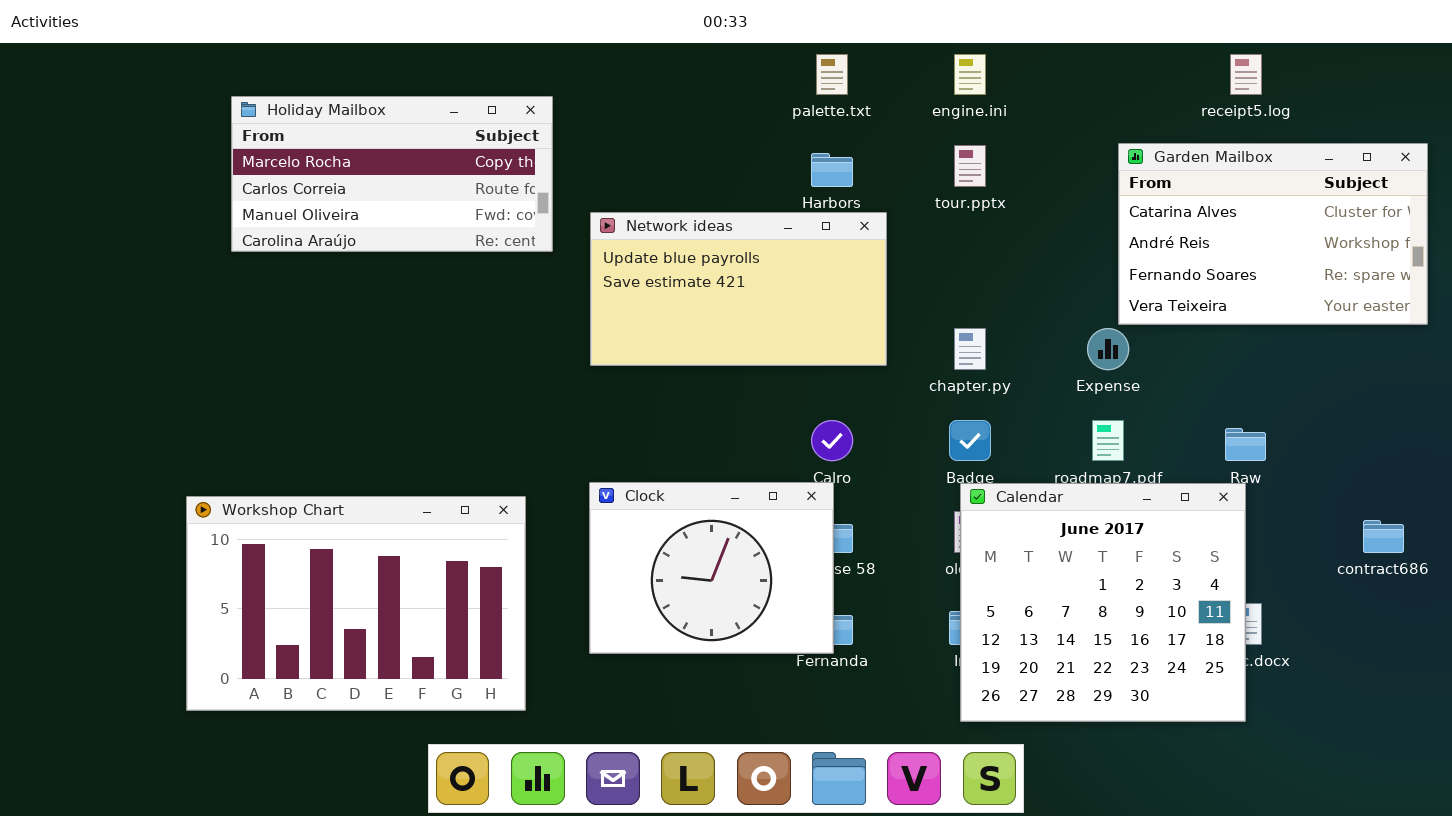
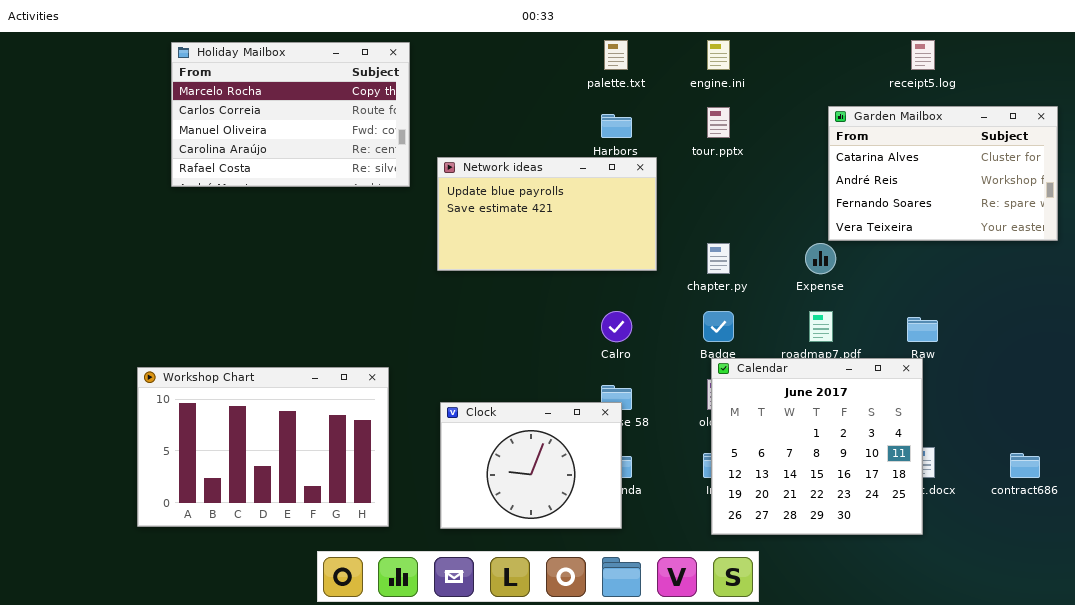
Holiday Mailbox: [231,96,553,252] -> [171,42,410,187], resized
Clock: [589,482,834,654] -> [440,402,622,529], moved
contract686: [1363,520,1404,553] -> [1010,453,1040,478], moved

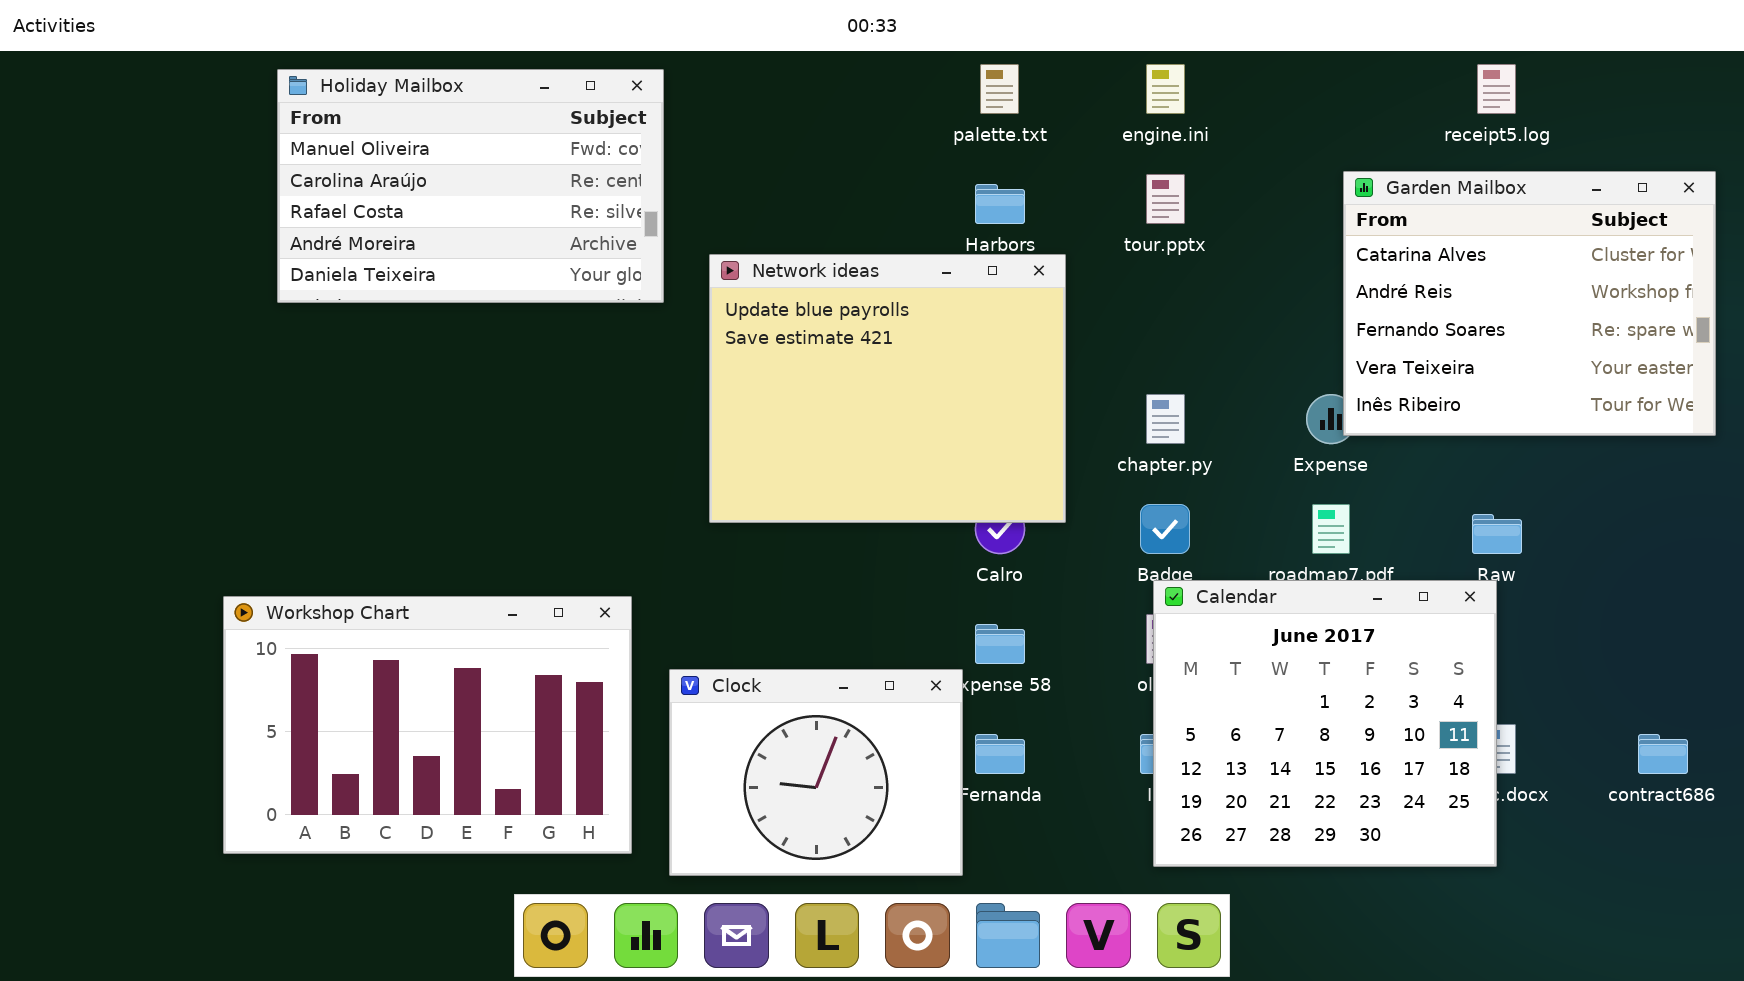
Holiday Mailbox: [171,42,410,187] -> [277,69,664,303], scrolled down 2 rows
Garden Mailbox: [828,106,1058,241] -> [1343,171,1716,436], resized
Network ideas: [437,157,657,271] -> [709,254,1066,523], resized
Clock: [440,402,622,529] -> [669,669,963,876], moved

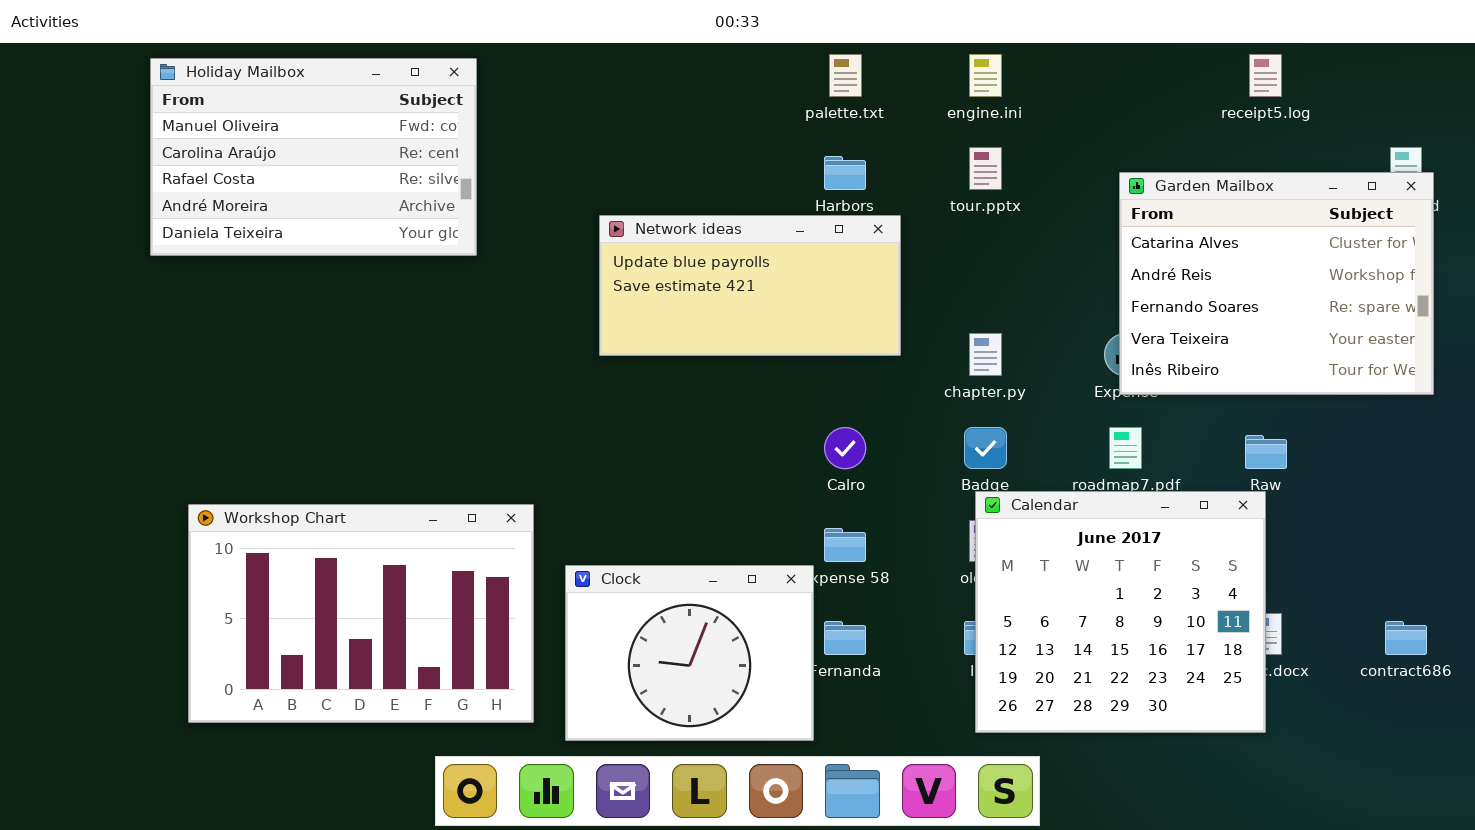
Holiday Mailbox: [277,69,664,303] -> [150,58,477,256], moved
Garden Mailbox: [1343,171,1716,436] -> [1119,172,1434,395], moved
Network ideas: [709,254,1066,523] -> [599,215,901,356], resized

